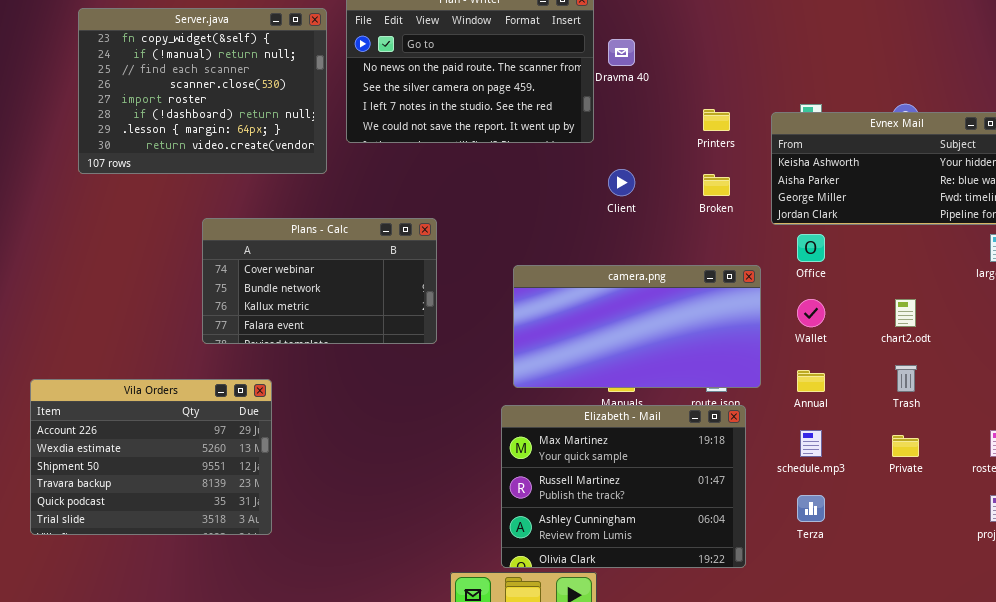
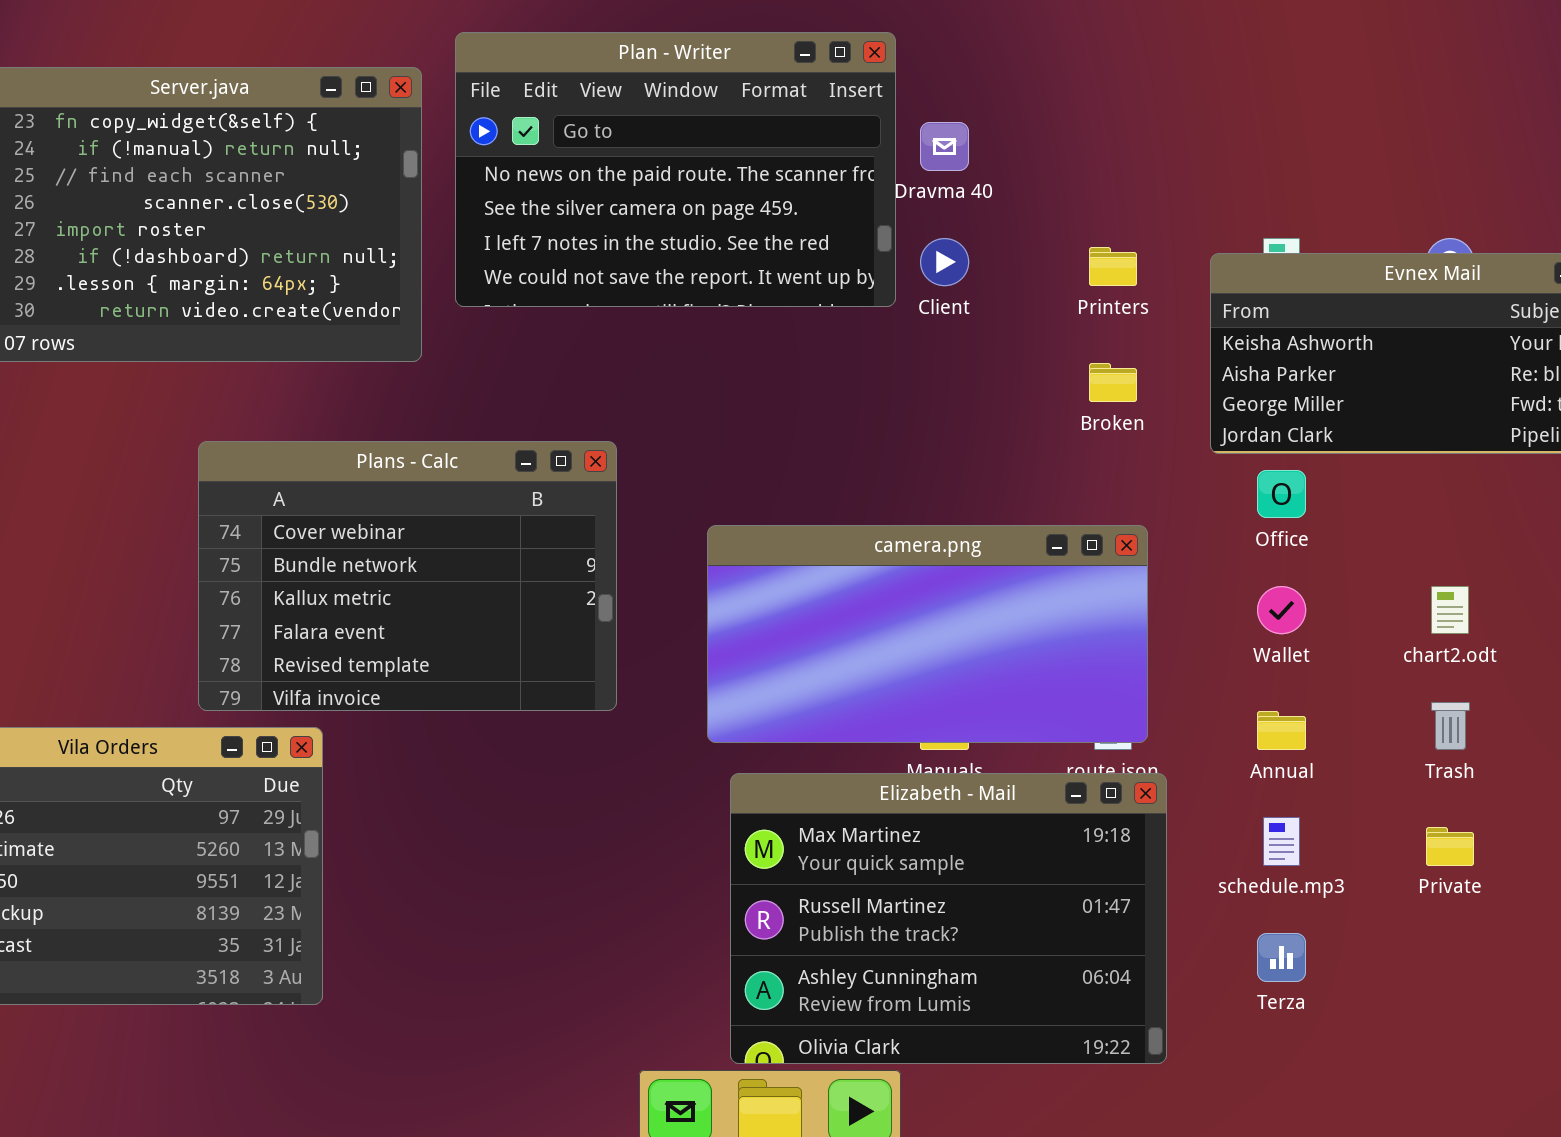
Client: [608,169,635,196] -> [920,238,969,286], moved
Plans - Calc: [202,218,437,344] -> [198,441,617,711], resized
camera.png: [513,265,761,388] -> [707,525,1148,743], moved

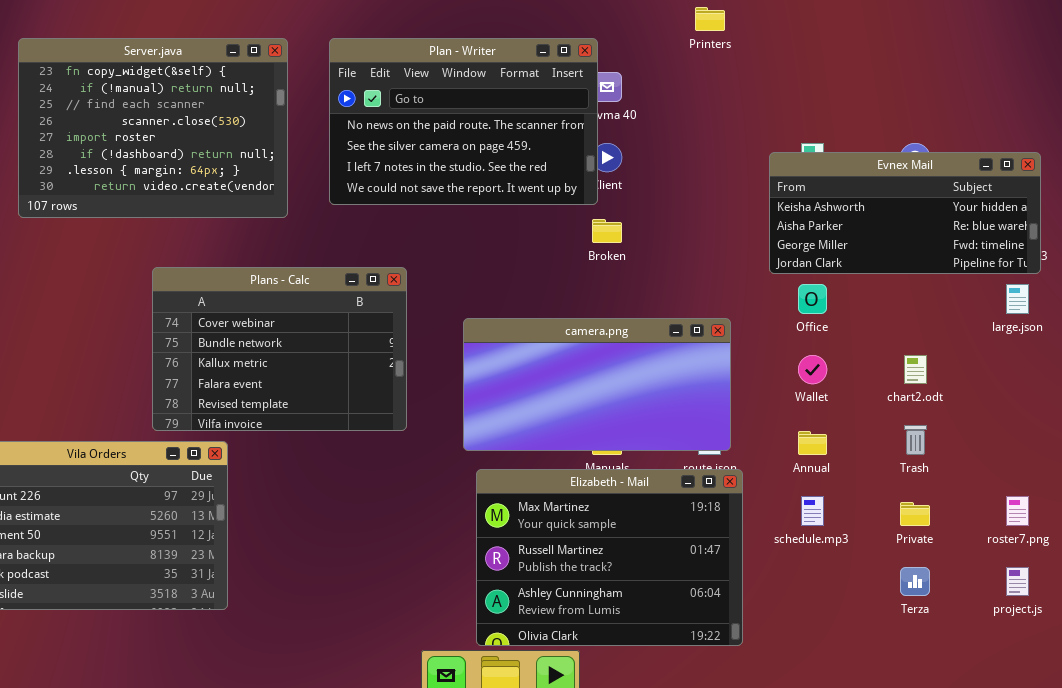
Plan - Writer: [455,32,896,307] -> [329,38,598,205], moved
Printers: [1089,247,1137,286] -> [695,7,725,31], moved
Broken: [1089,363,1137,402] -> [592,219,622,243], moved
Terza: [1257,933,1306,982] -> [900,567,930,596], moved

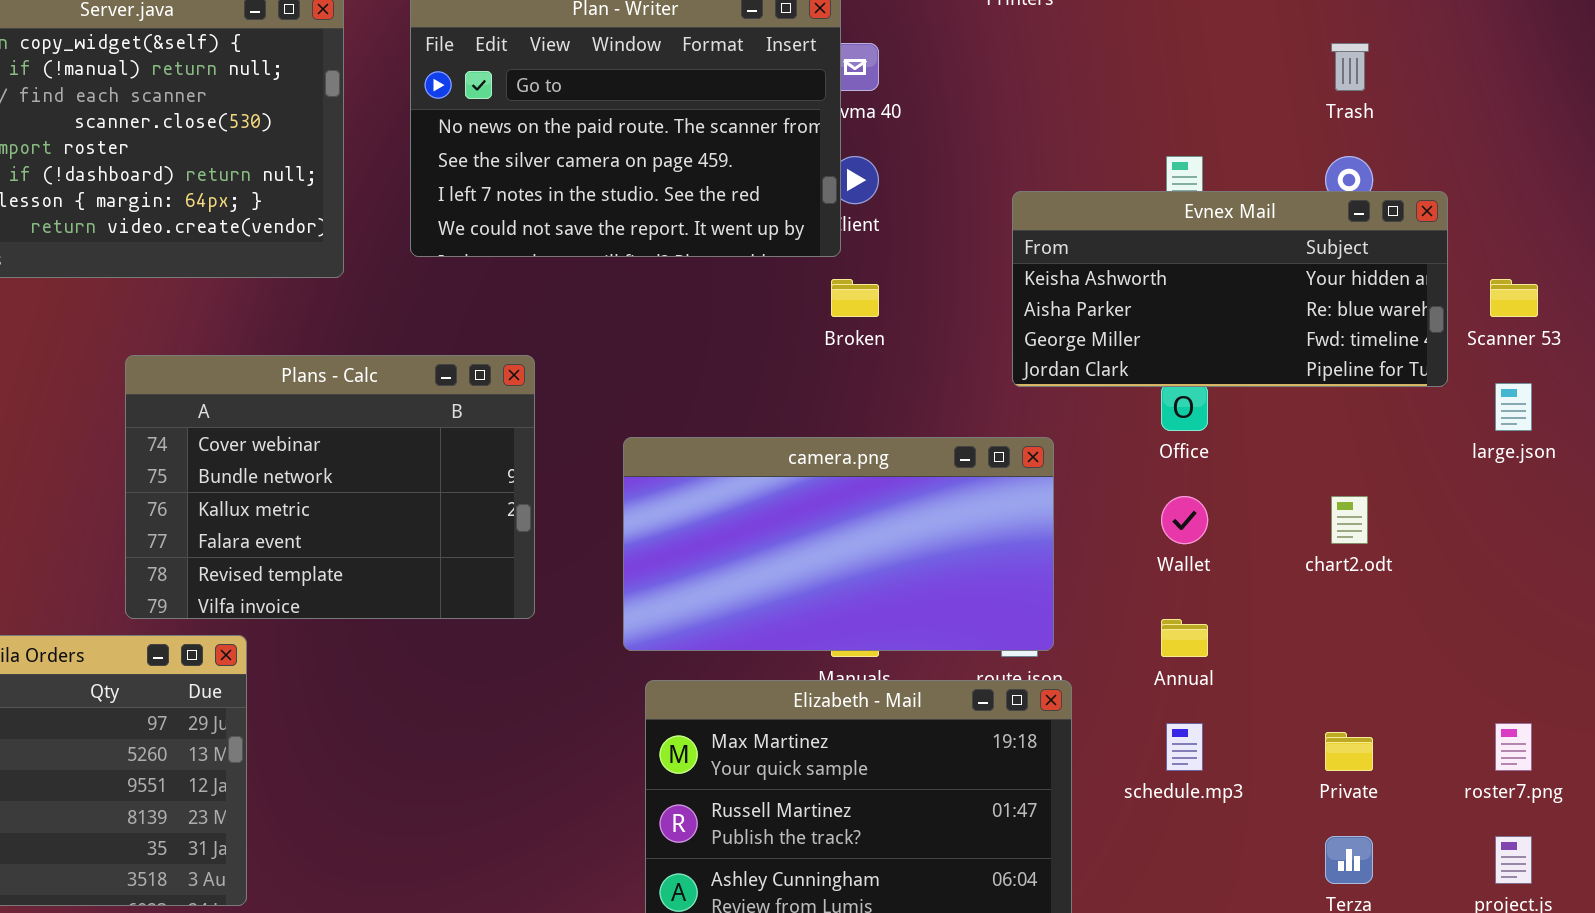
Evnex Mail: [769,152,1041,274] -> [1012,191,1448,387], moved
Trash: [904,425,927,455] -> [1331,43,1369,91], moved

